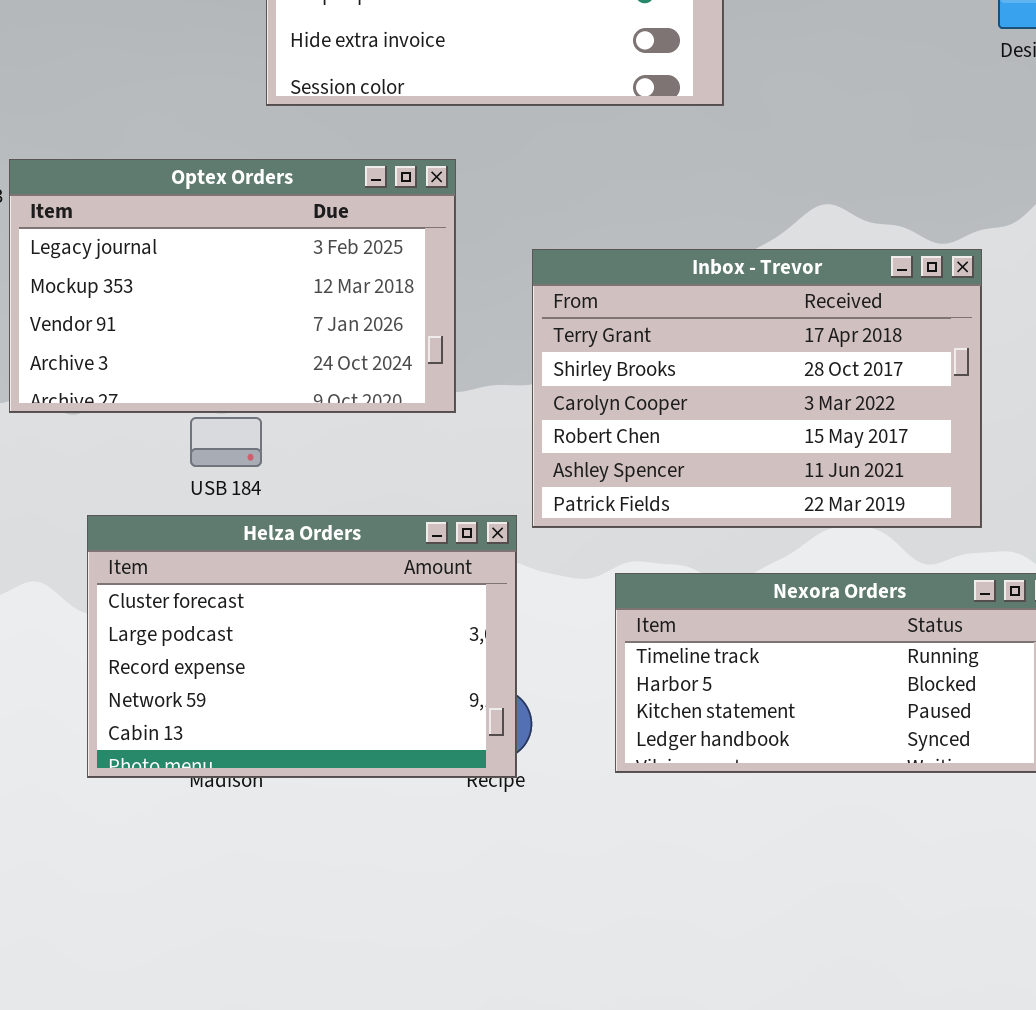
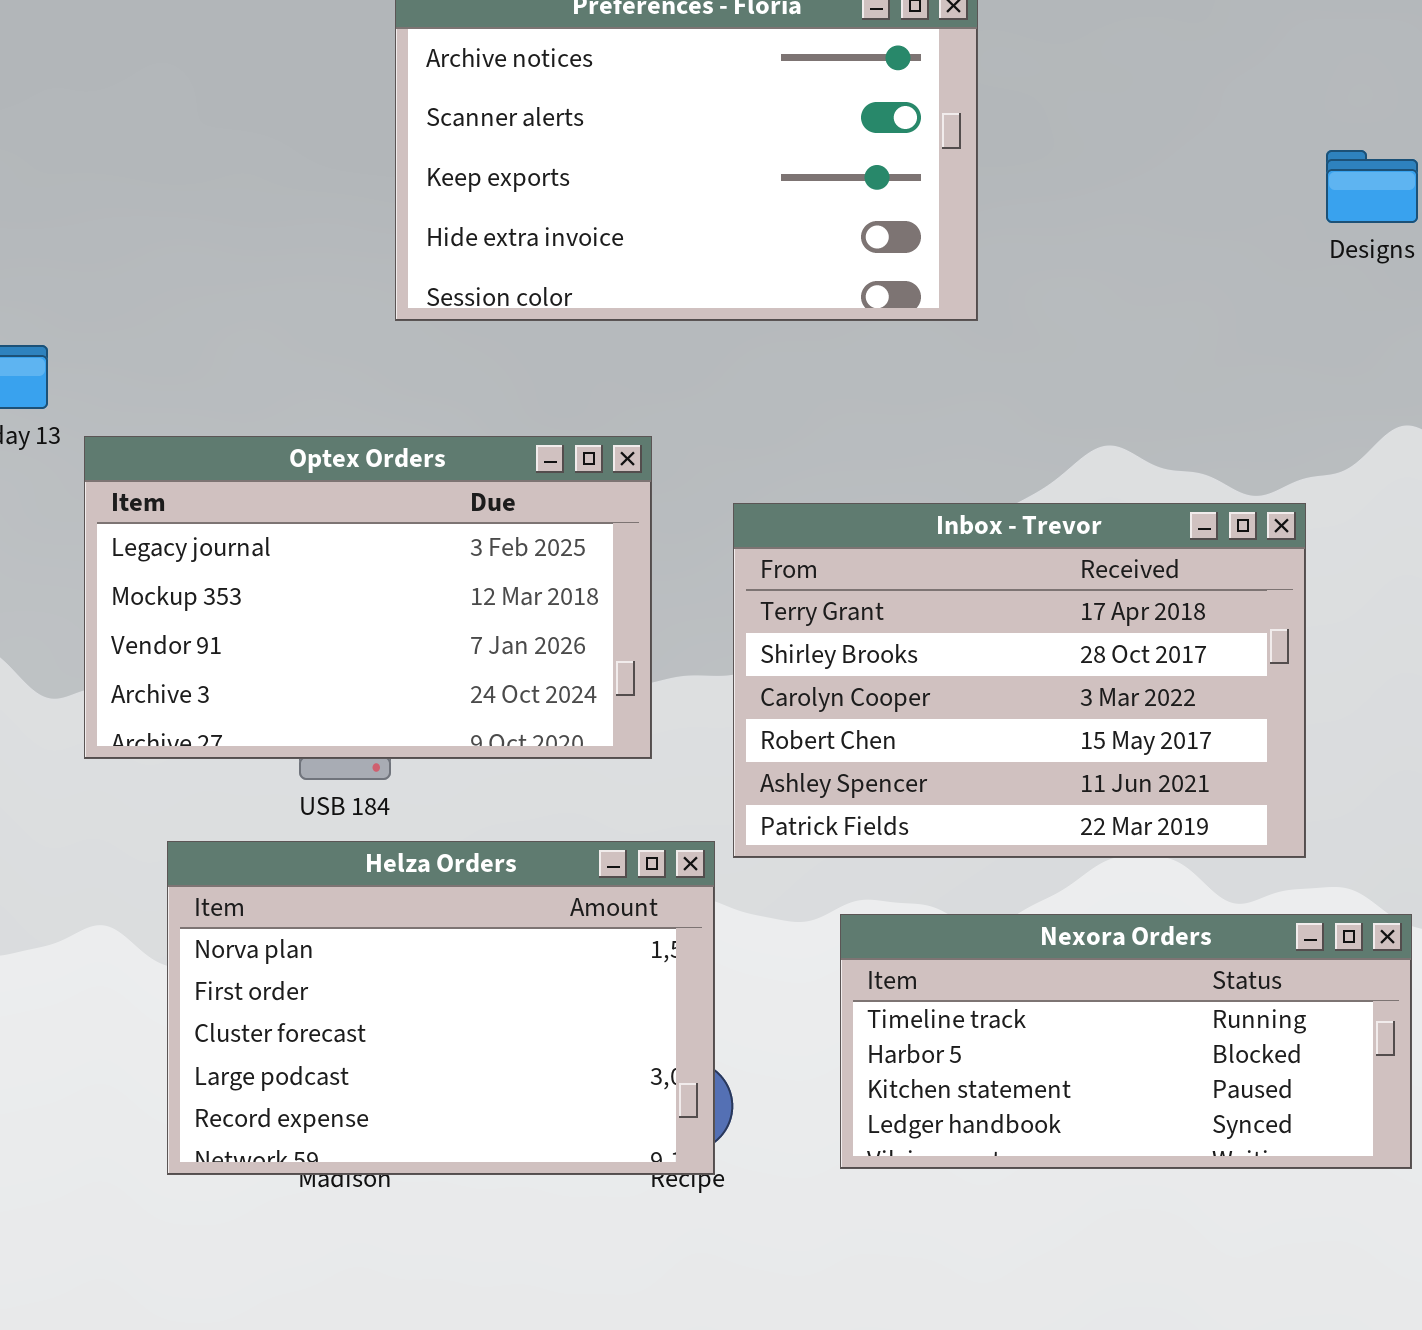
Optex Orders: [9,159,456,413] -> [84,436,652,759], moved
Helza Orders: [87,515,517,778] -> [167,841,715,1175], scrolled up 2 rows

